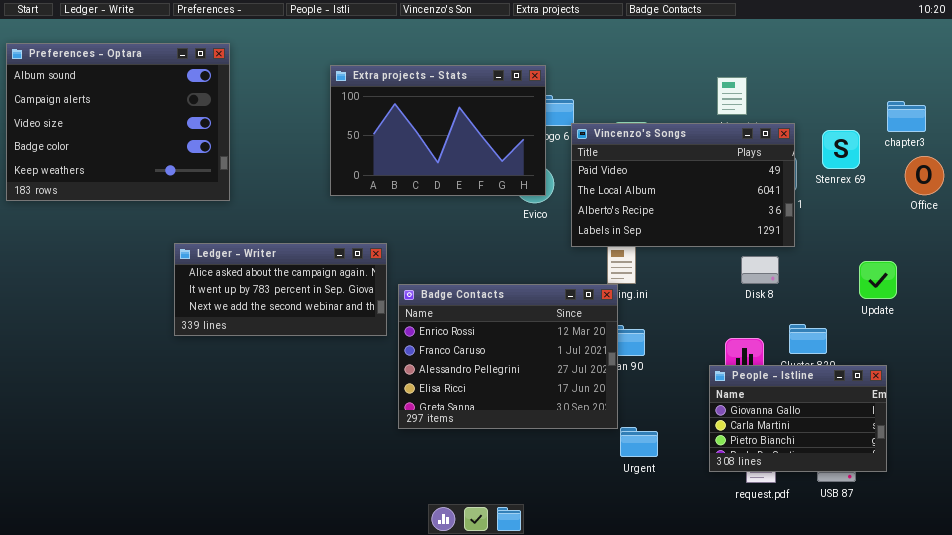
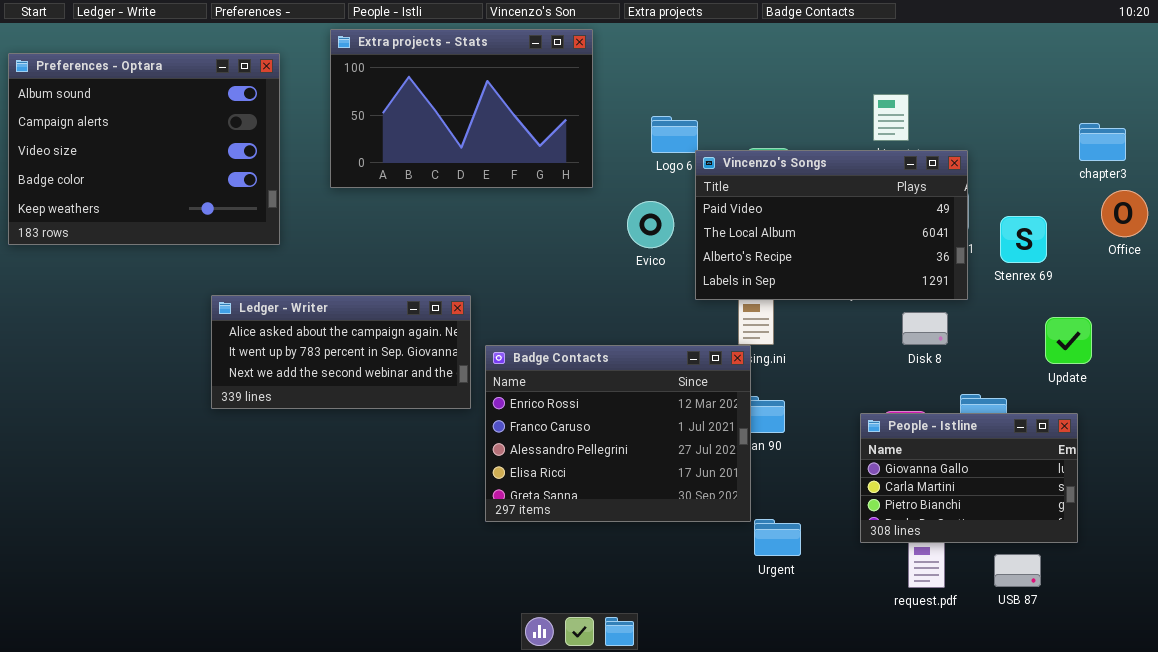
Extra projects - Stats: [330,65,546,196] -> [330,29,593,188], moved
Stenrex 69: [822,130,860,169] -> [1000,216,1047,263], moved
People - Istline: [709,365,887,472] -> [860,413,1078,543], moved

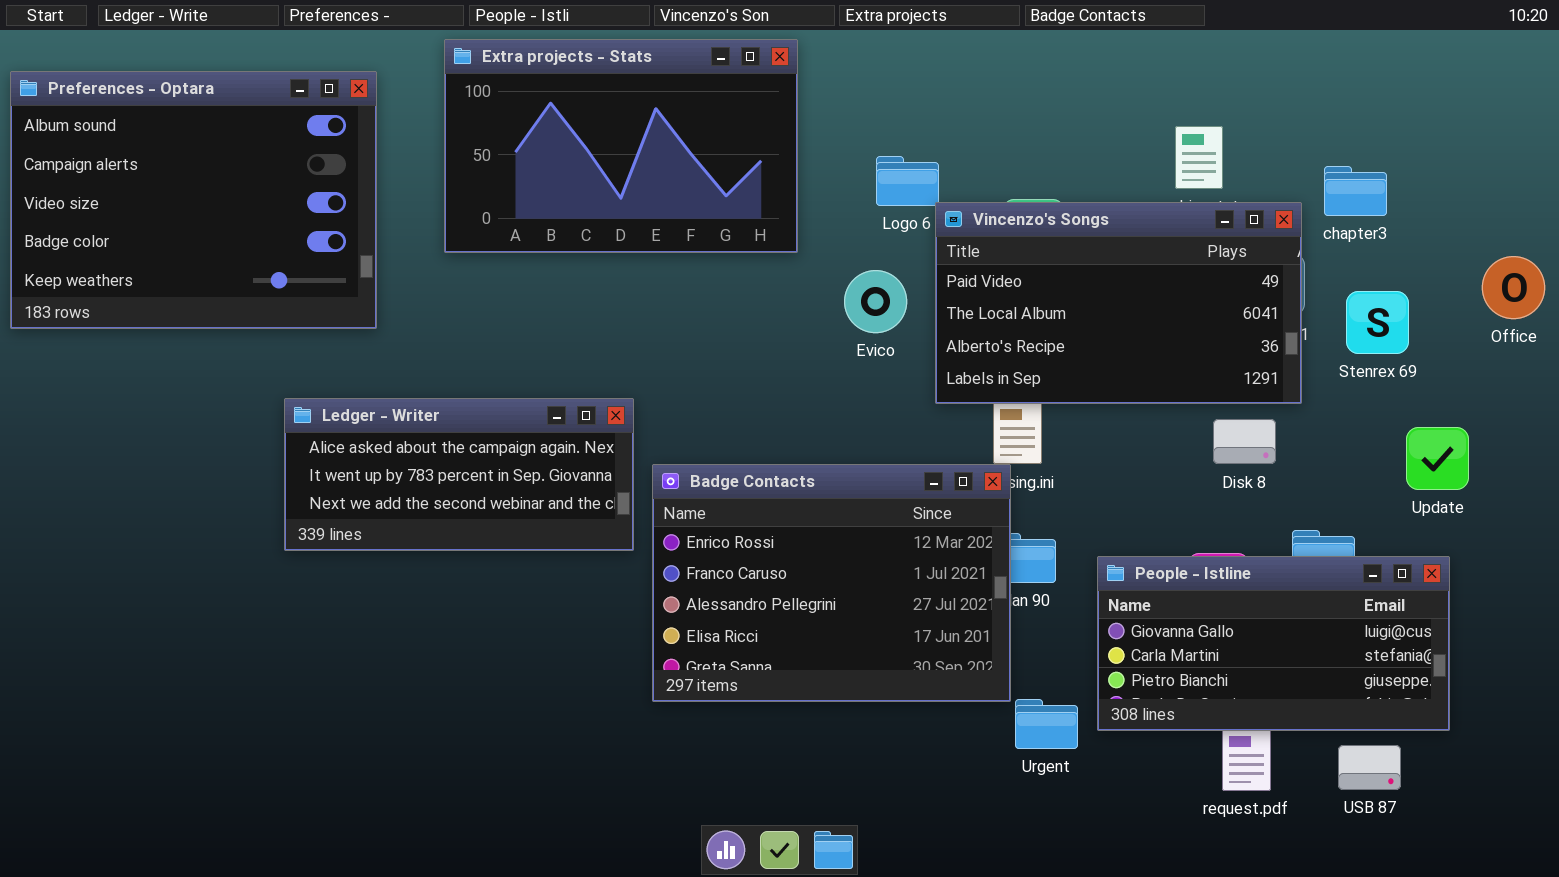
chapter3: [1079,123,1126,161] -> [1324,166,1387,216], moved
People - Istline: [860,413,1078,543] -> [1097,556,1450,731], resized

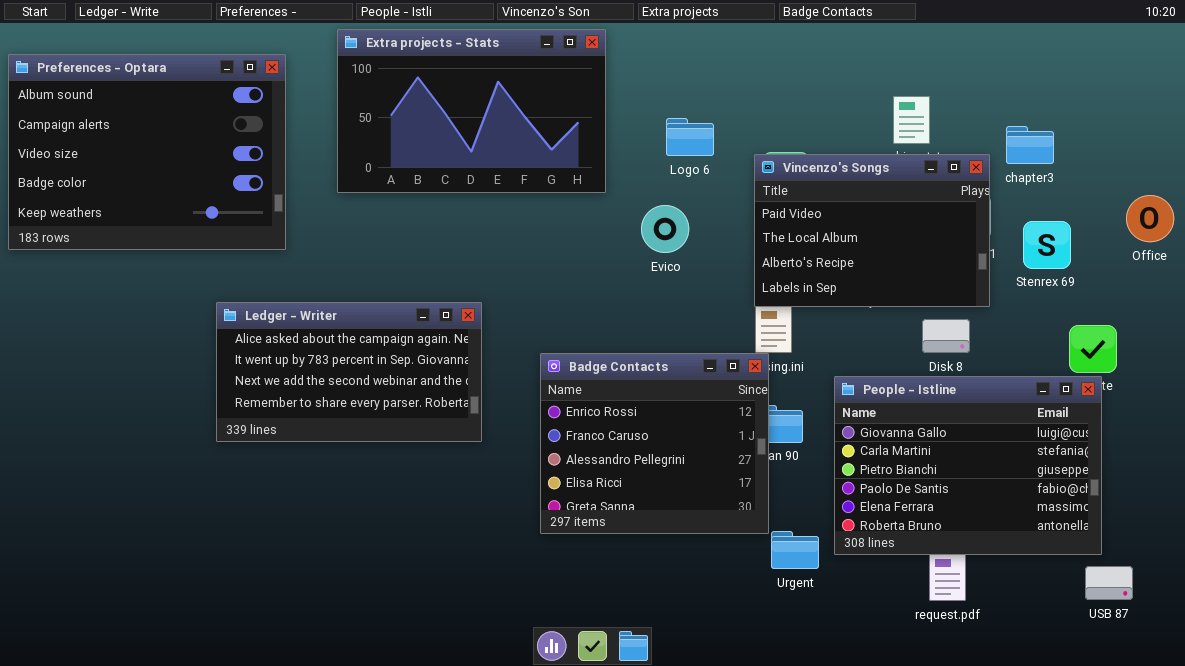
Vincenzo's Songs: [935,202,1302,404] -> [754,154,990,307], resized
Ledger - Writer: [284,398,634,551] -> [216,302,482,442], resized
Badge Contacts: [652,464,1011,702] -> [540,353,769,534], resized
People - Istline: [1097,556,1450,731] -> [834,376,1102,555], resized
USB 87: [1338,745,1401,790] -> [1085,566,1133,600], moved

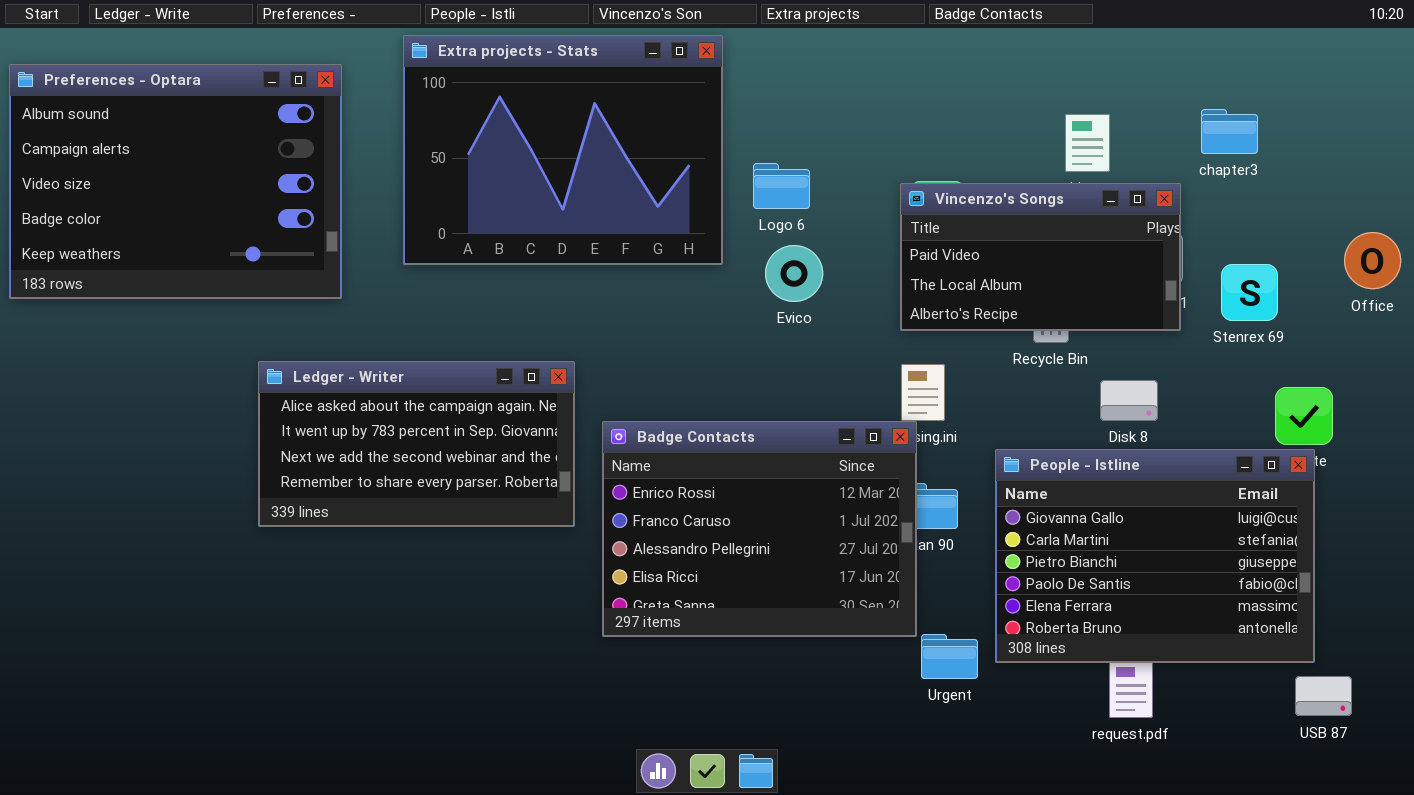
Extra projects - Stats: [337,29,606,193] -> [403,35,723,265], resized
Logo 6: [666,118,714,156] -> [753,163,810,209], moved
chapter3: [1006,126,1054,164] -> [1201,109,1258,154], moved
Vincenzo's Songs: [754,154,990,307] -> [900,183,1181,331], resized
Badge Contacts: [540,353,769,534] -> [602,421,917,637], resized

